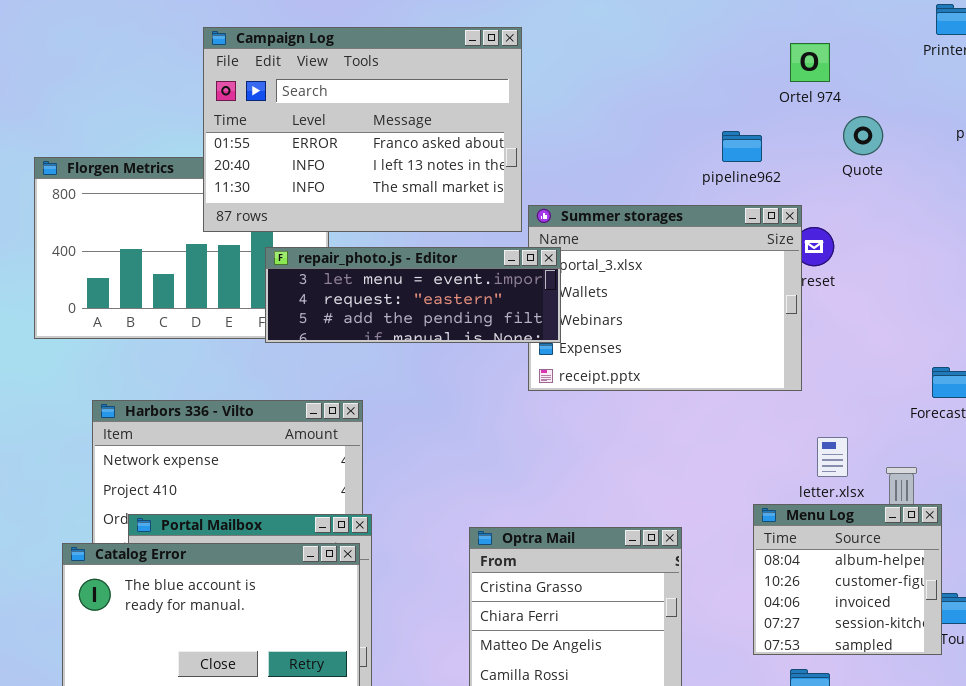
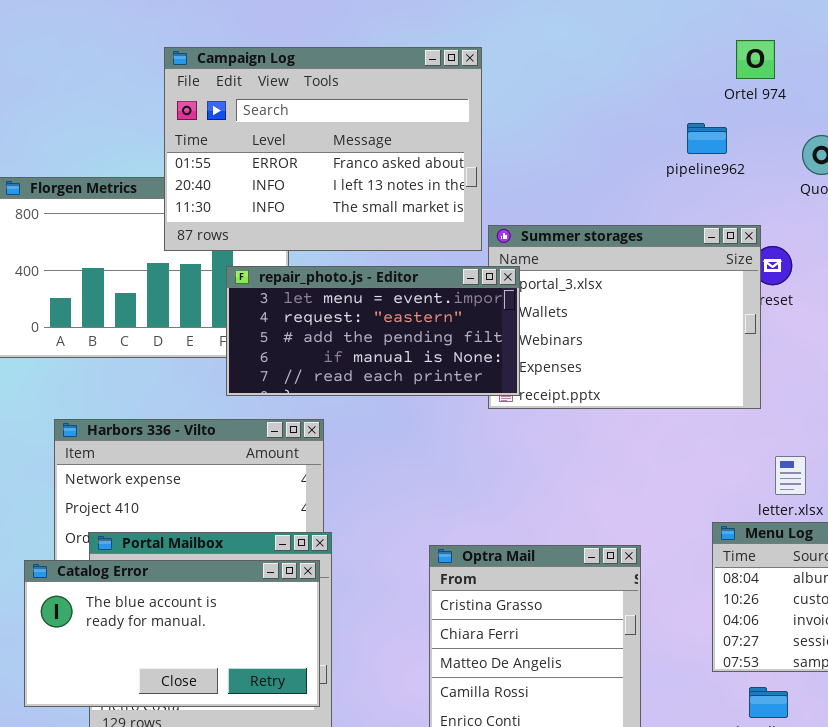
Ortel 974: [790,43,830,82] -> [736,40,775,79], moved
pipeline962: [722,131,762,162] -> [687,123,727,154], moved
repair_photo.js - Editor: [265,247,561,343] -> [226,266,520,396], resized

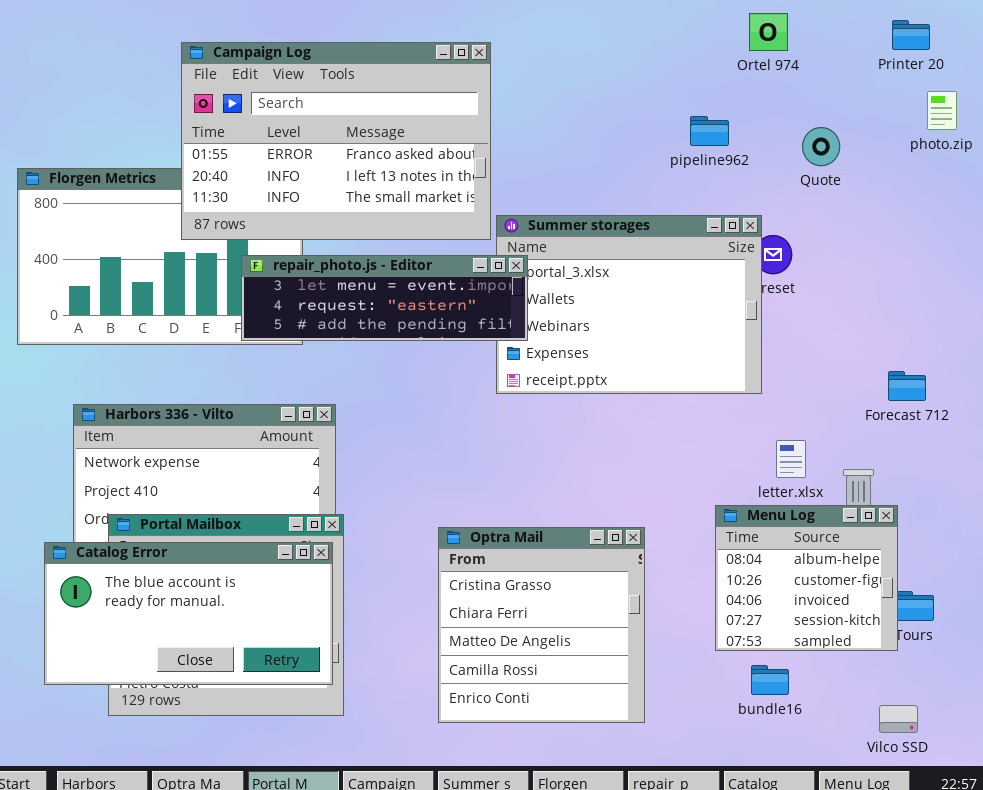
Ortel 974: [736,40,775,79] -> [749,13,788,51], moved
repair_photo.js - Editor: [226,266,520,396] -> [241,255,528,341], resized

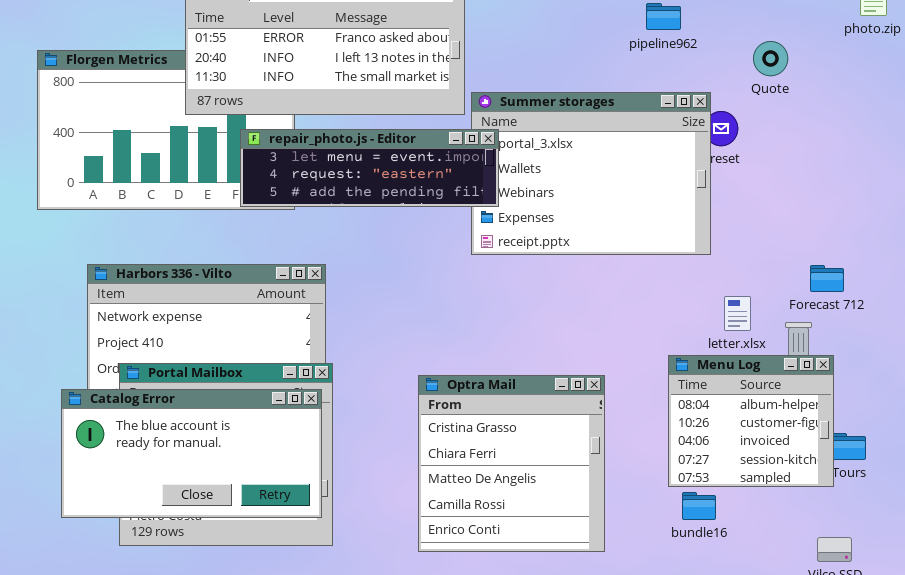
Quote: [802,127,840,166] -> [753,41,788,76], moved
Forecast 712: [888,371,926,401] -> [810,265,844,292], moved
bundle16: [751,665,789,695] -> [682,492,716,520], moved

